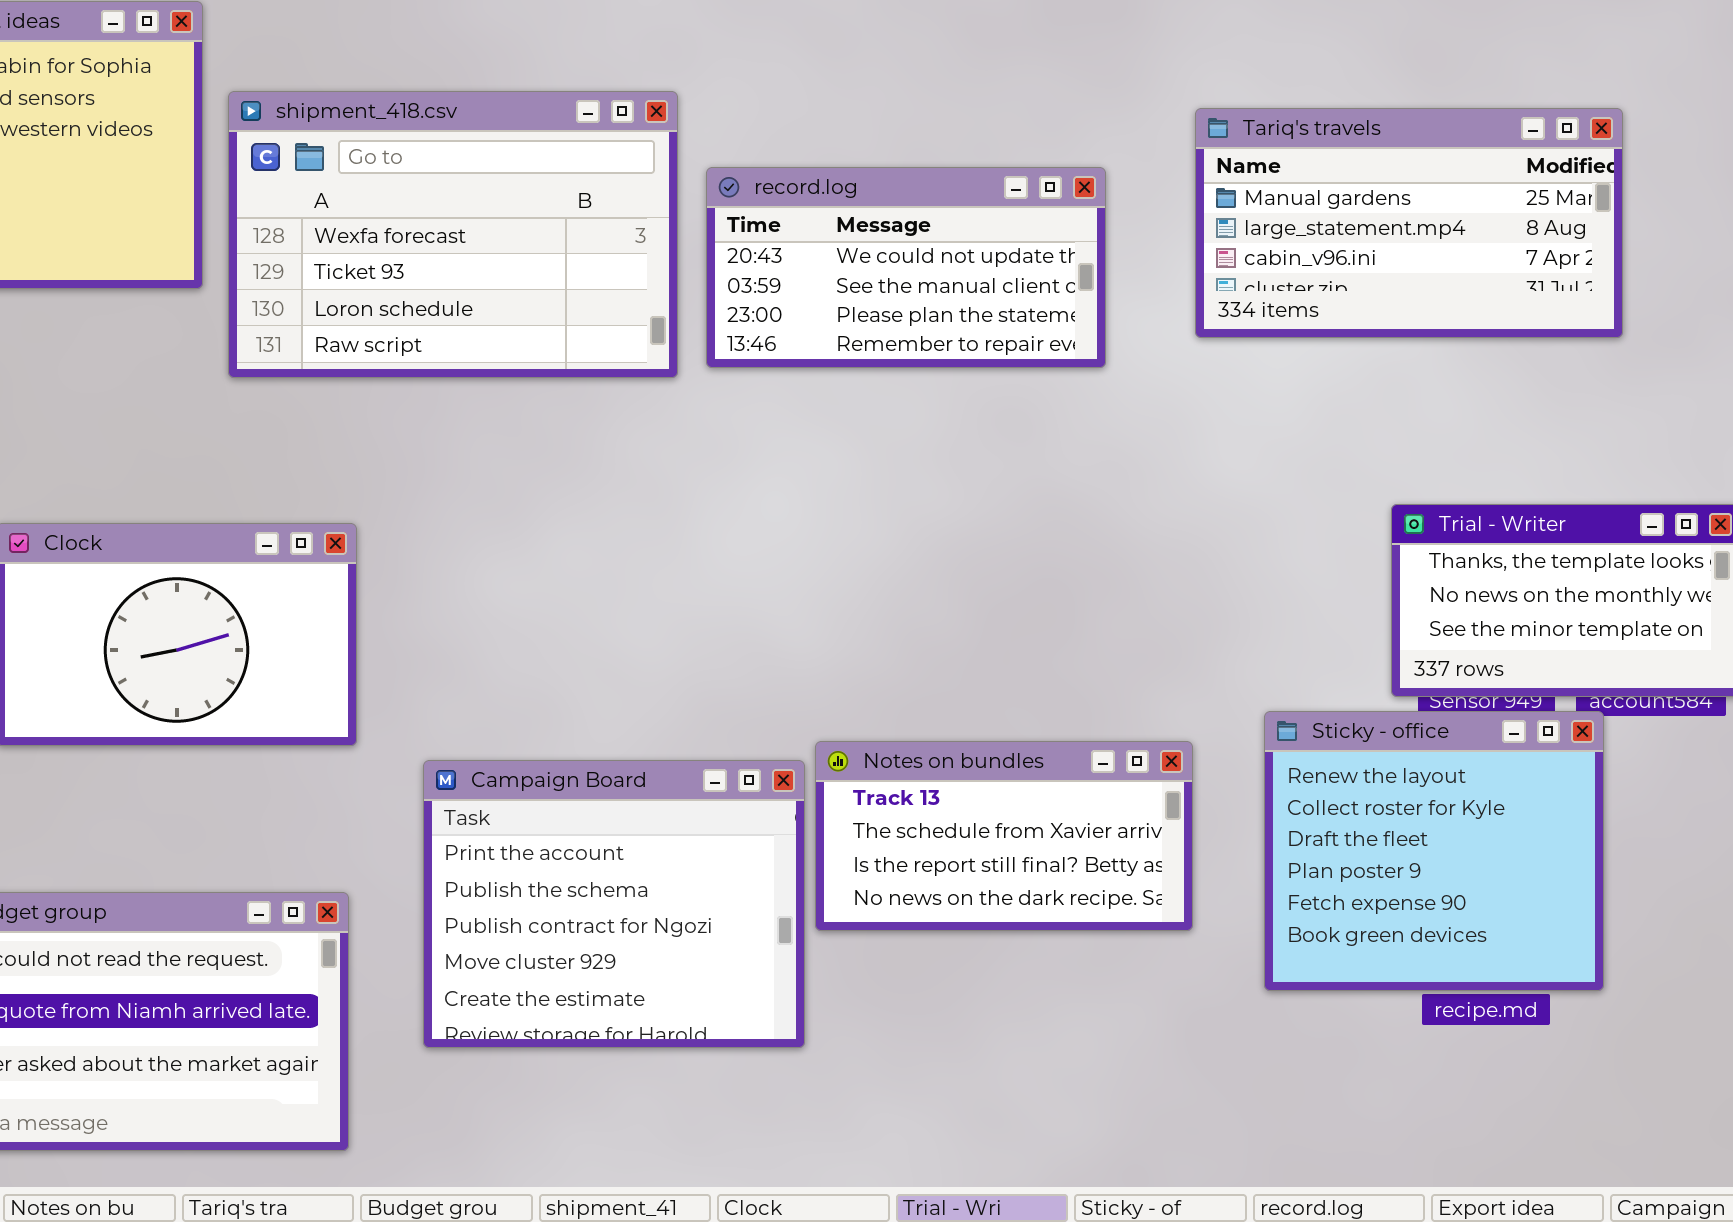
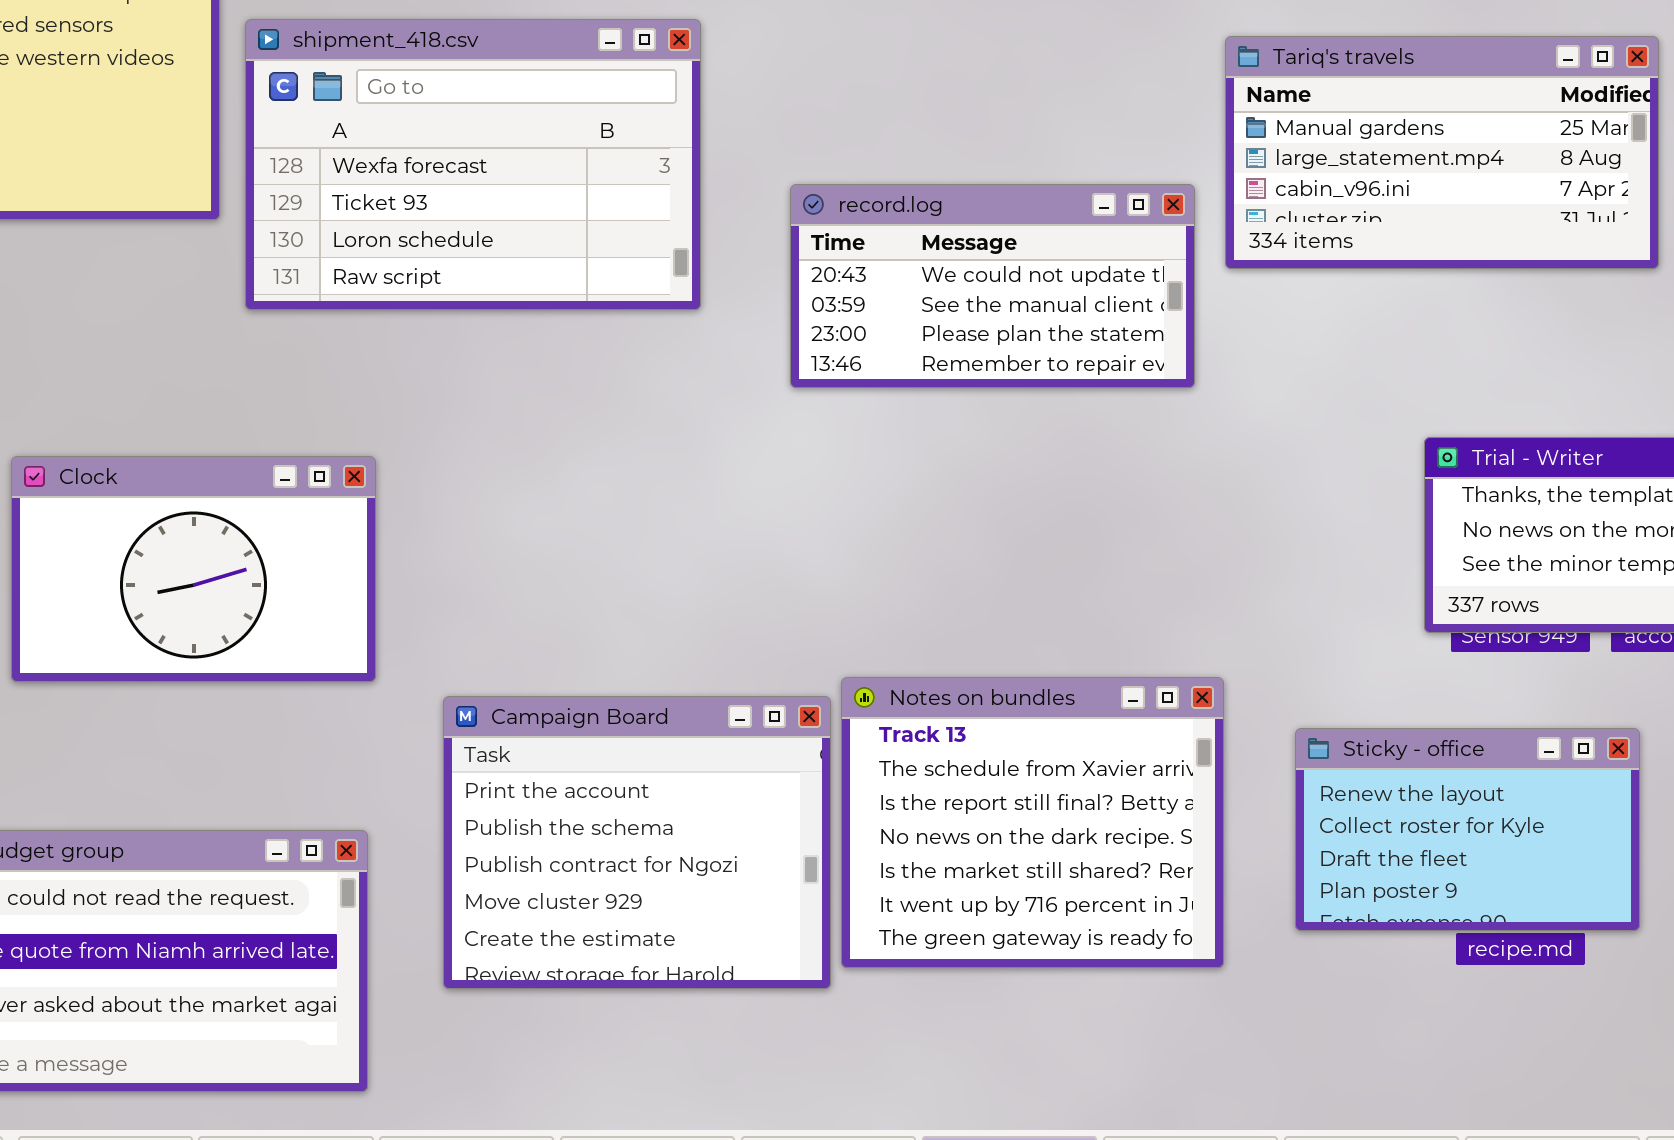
record.log: [706,167,1106,368] -> [790,184,1195,388], moved
Sticky - office: [1264,711,1604,991] -> [1295,728,1640,931], resized
Notes on bundles: [815,741,1193,931] -> [841,677,1224,968], resized

